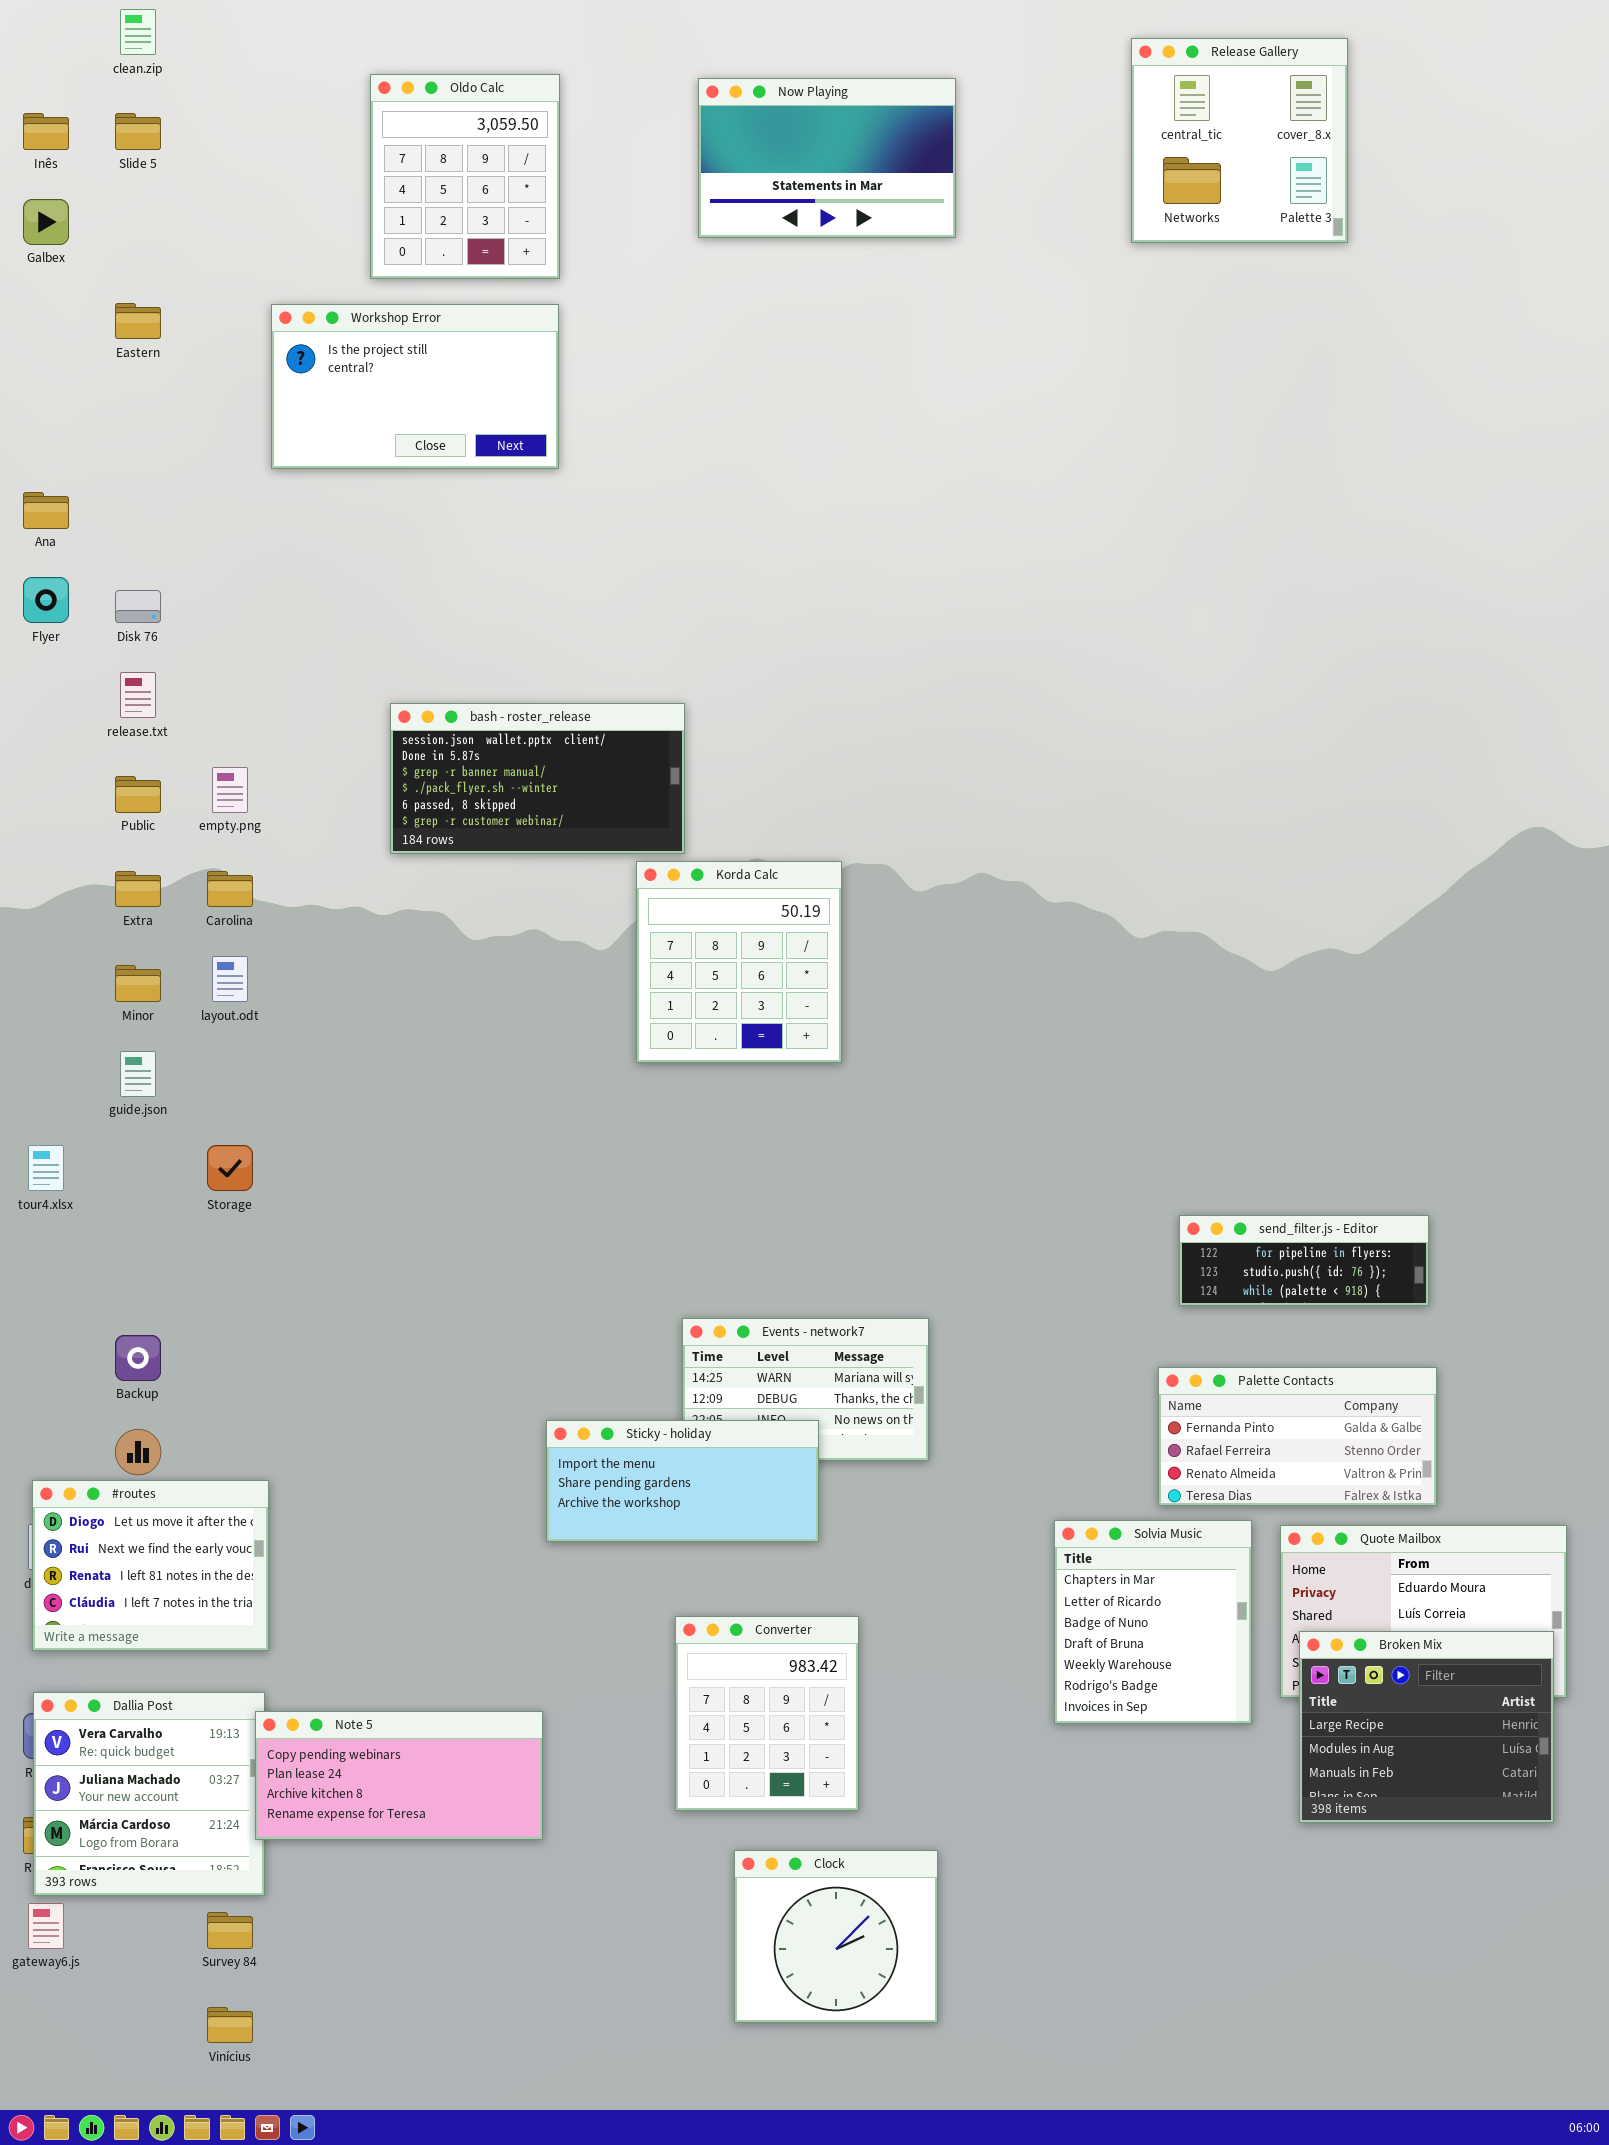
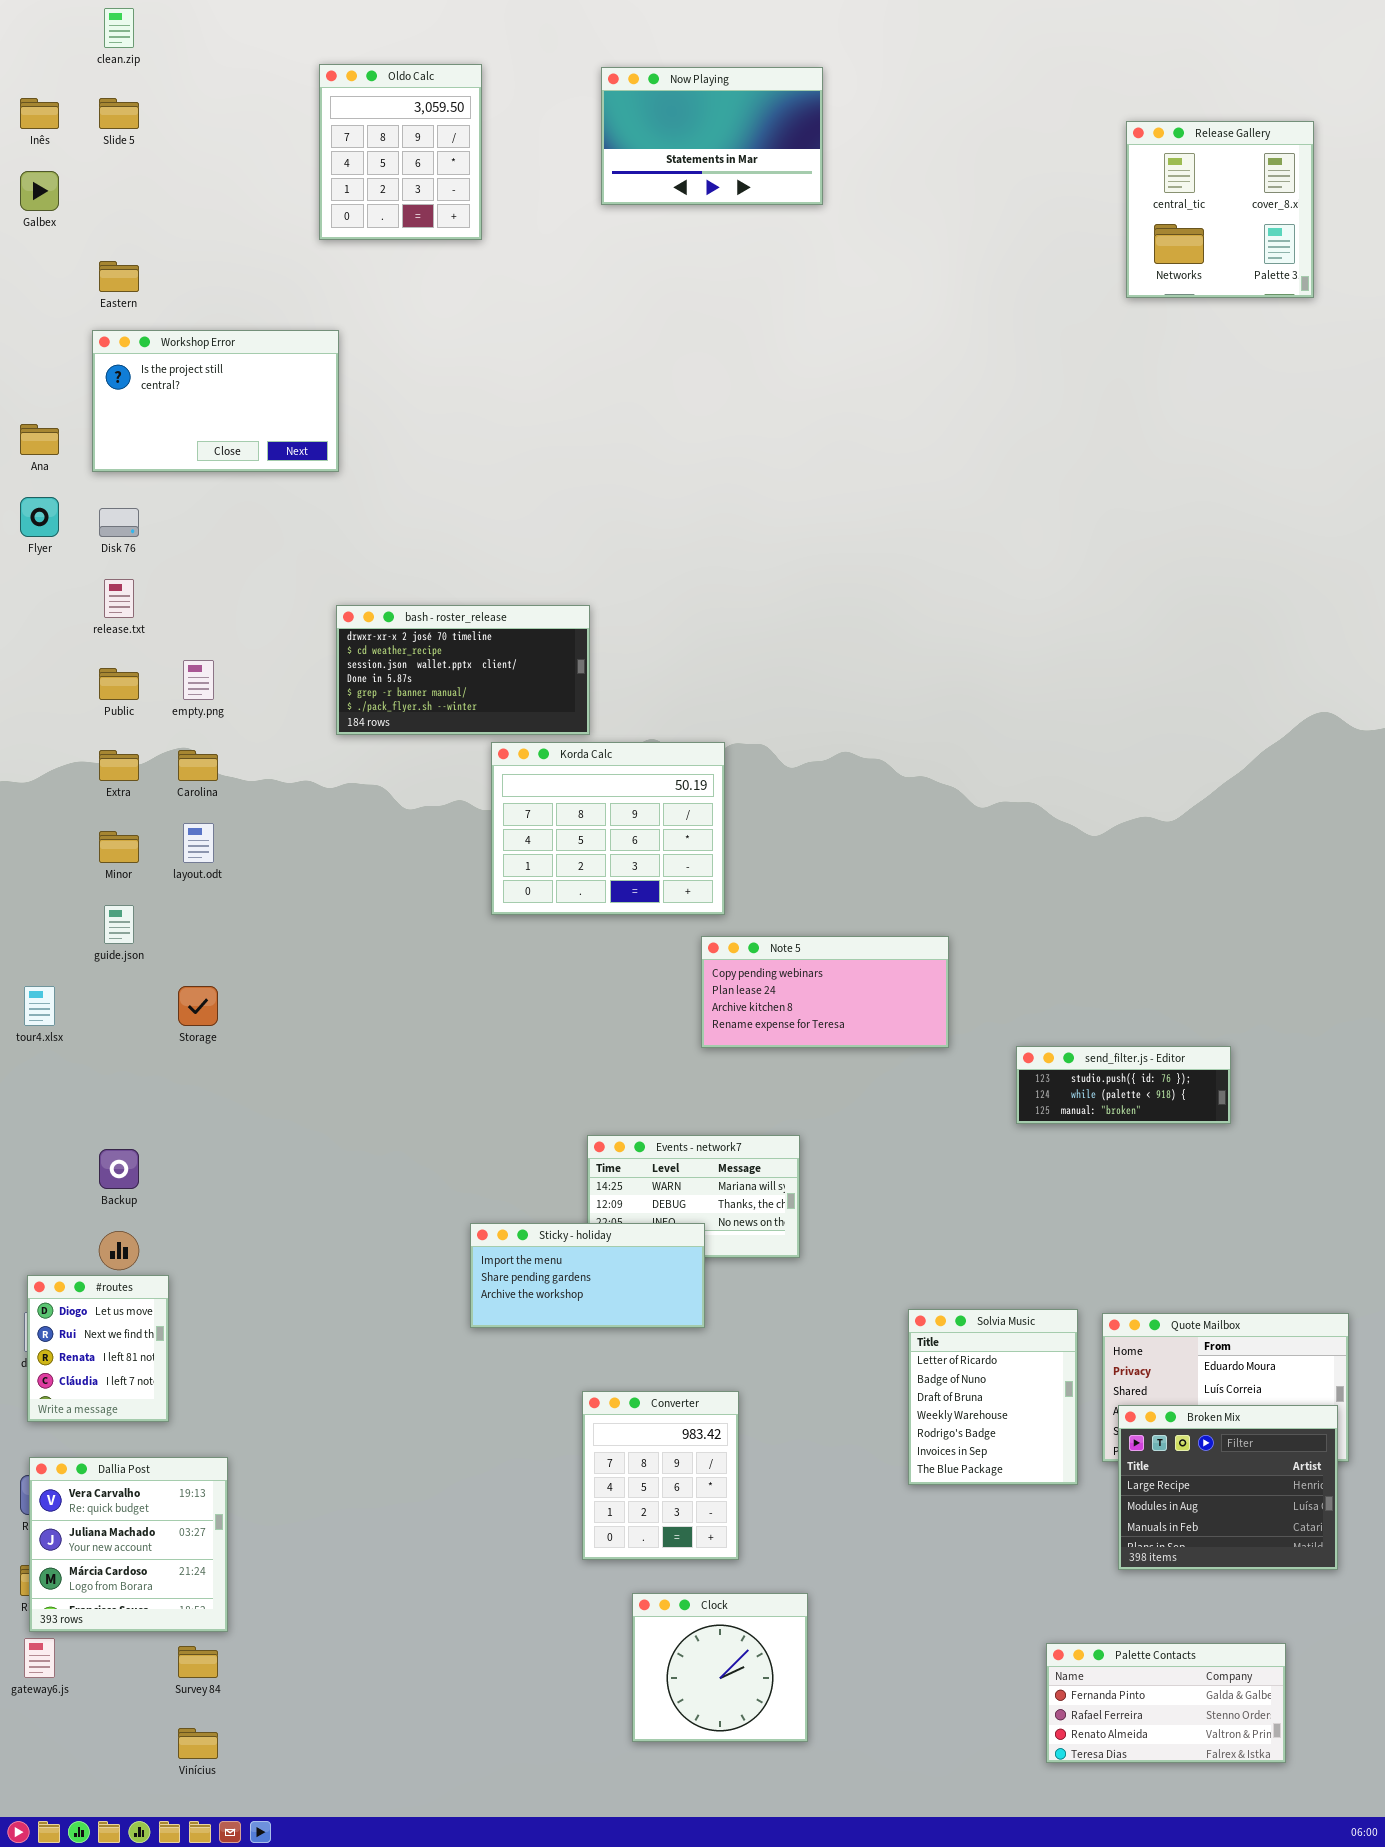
Release Gallery: [1131,38,1348,243] -> [1126,121,1314,298], moved
Workshop Error: [271,304,559,469] -> [92,330,339,472], moved
bash - roster_release: [390,703,685,854] -> [336,605,590,735], scrolled up 2 rows
Korda Calc: [636,861,842,1063] -> [491,742,725,915], resized
send_filter.js - Editor: [1179,1215,1429,1306] -> [1016,1046,1231,1124], scrolled down 1 row
Palette Contacts: [1158,1367,1437,1506] -> [1046,1643,1286,1763], moved
#routes: [32,1480,269,1651] -> [27,1275,169,1422], resized
Solvia Music: [1054,1520,1252,1724] -> [908,1309,1078,1485], scrolled down 1 row
Note 5: [255,1711,543,1840] -> [701,936,949,1048], moved

